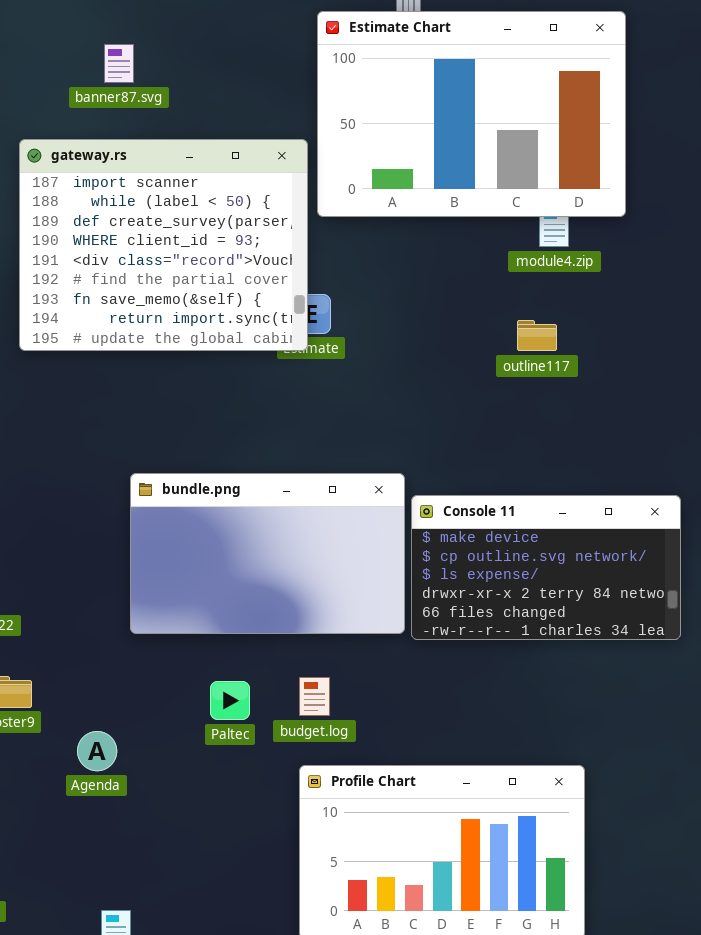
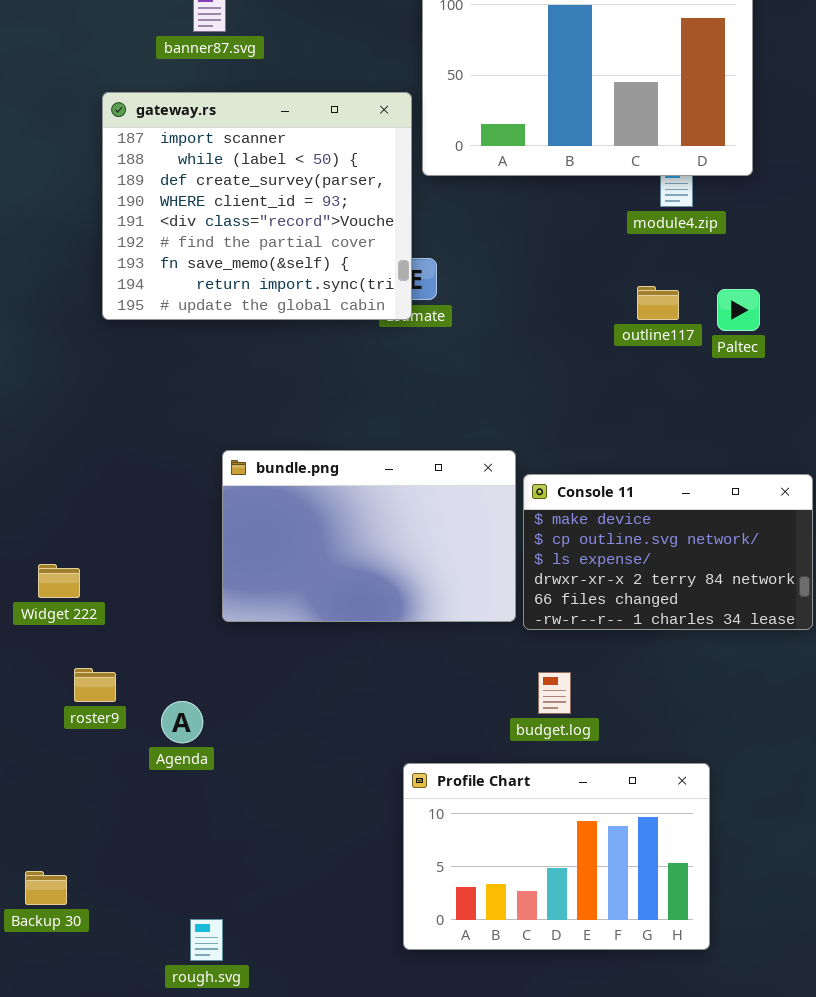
budget.log: [299,677,330,716] -> [538,672,571,714], moved
Paltec: [210,681,250,720] -> [717,289,760,331], moved
Agenda: [77,731,117,771] -> [161,701,203,743], moved

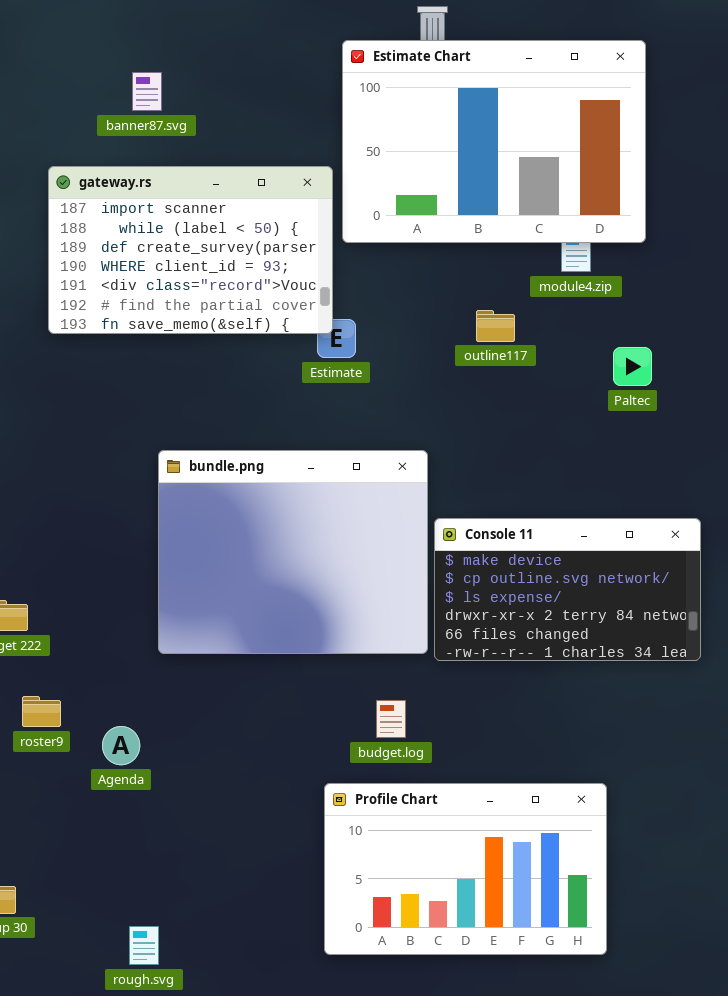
gateway.rs: [102,92,412,320] -> [48,166,333,334], resized
outline117: [637,286,679,320] -> [476,310,515,342], moved
bundle.png: [222,450,516,622] -> [158,450,428,654], resized
budget.log: [538,672,571,714] -> [376,700,406,738], moved

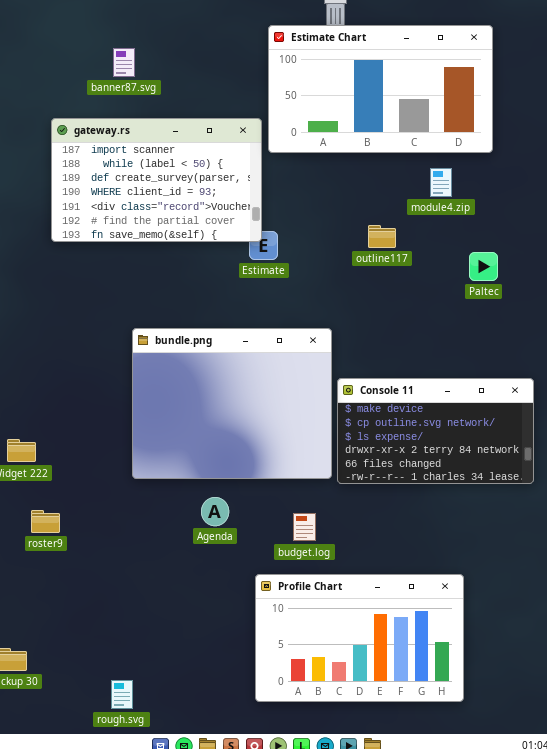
Estimate Chart: [342,40,646,243] -> [268,25,493,153], resized
Agenda: [102,726,140,765] -> [201,497,229,526], moved

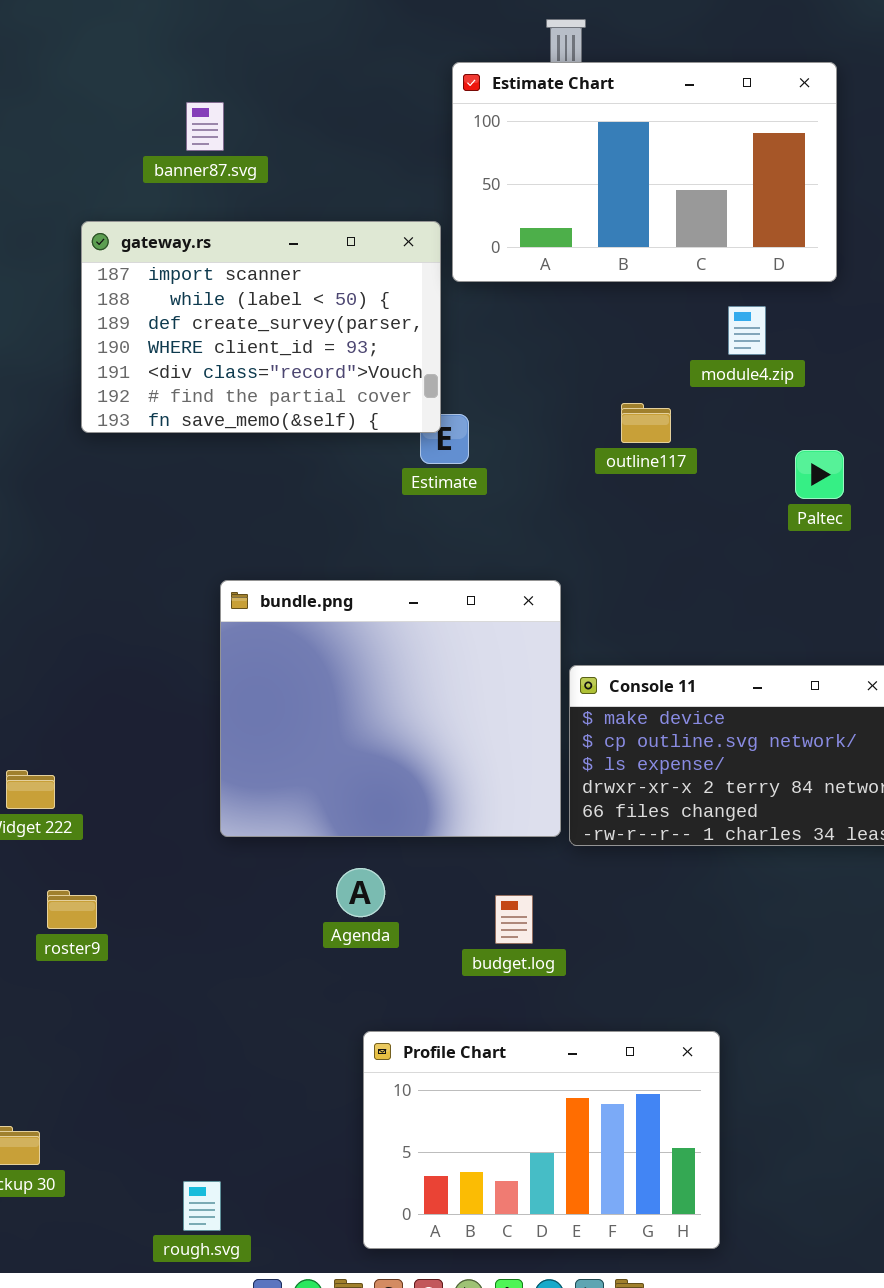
Profile Chart: [255,574,464,702] -> [363,1031,720,1249], moved

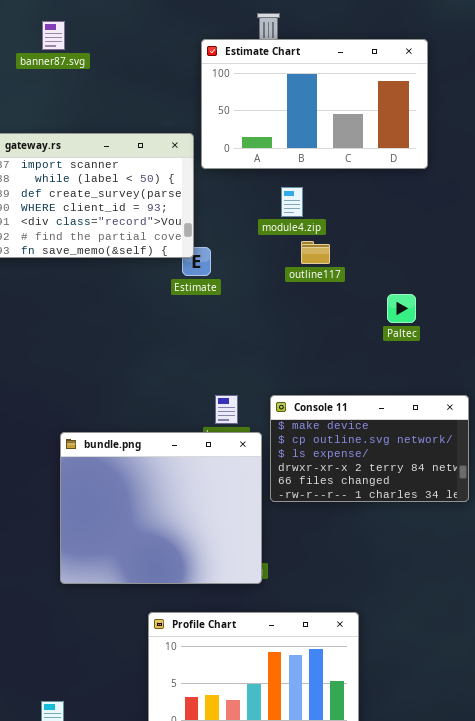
banner87.svg: [186,102,224,151] -> [42,21,65,50], moved
module4.zip: [728,306,766,355] -> [281,187,303,217], moved
Paltec: [795,450,844,499] -> [387,294,416,323], moved
bundle.png: [220,580,561,837] -> [60,432,262,584], moved

